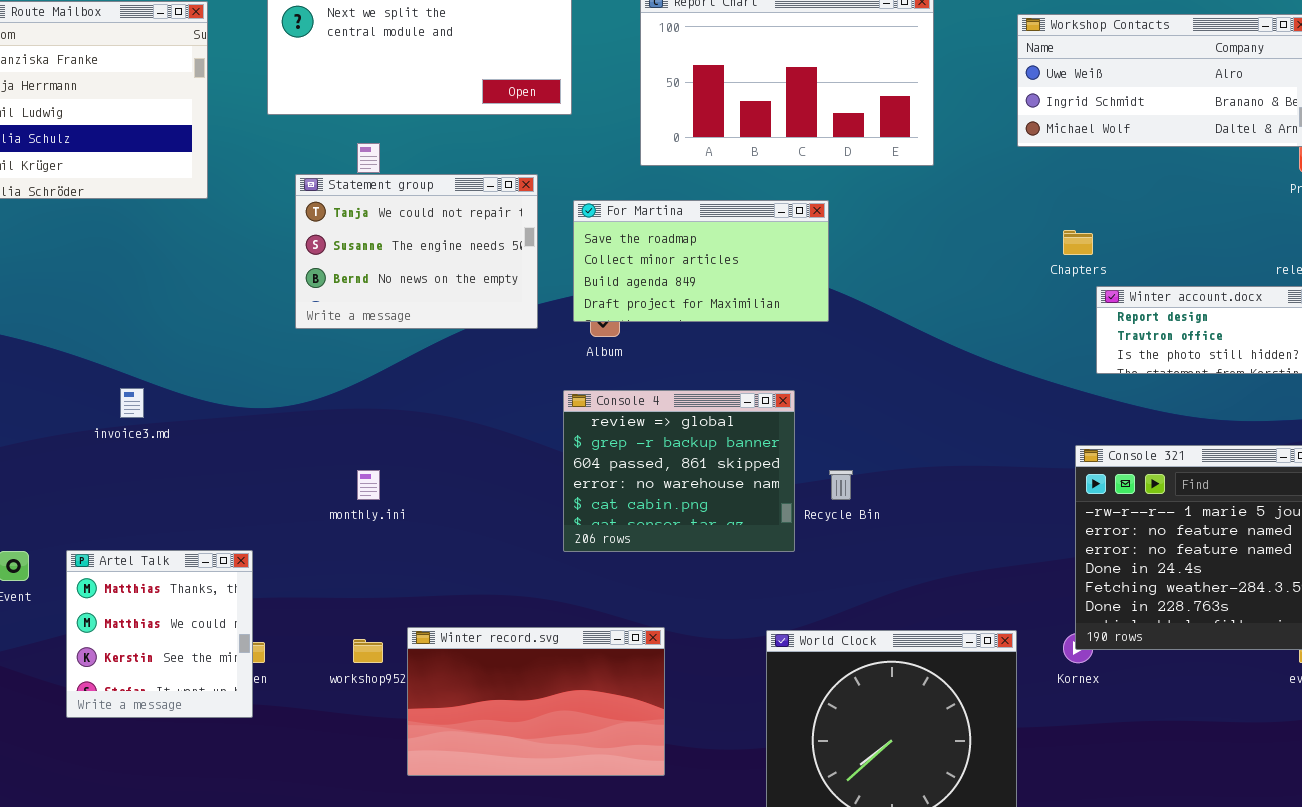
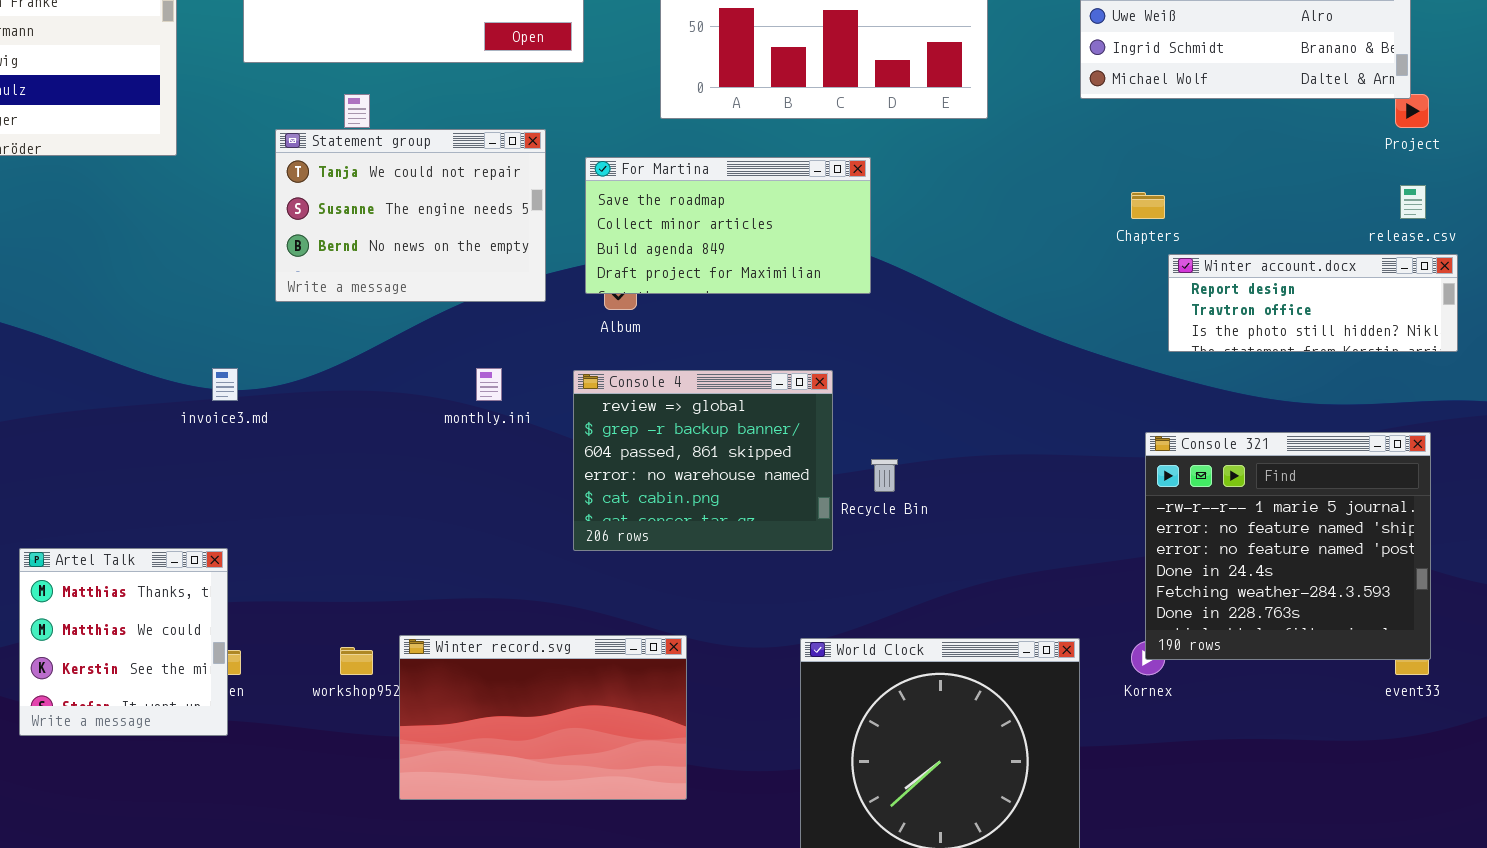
invoice3.md: [120,388,144,418] -> [212,368,238,401], moved
monthly.ini: [357,470,380,500] -> [476,368,502,401], moved

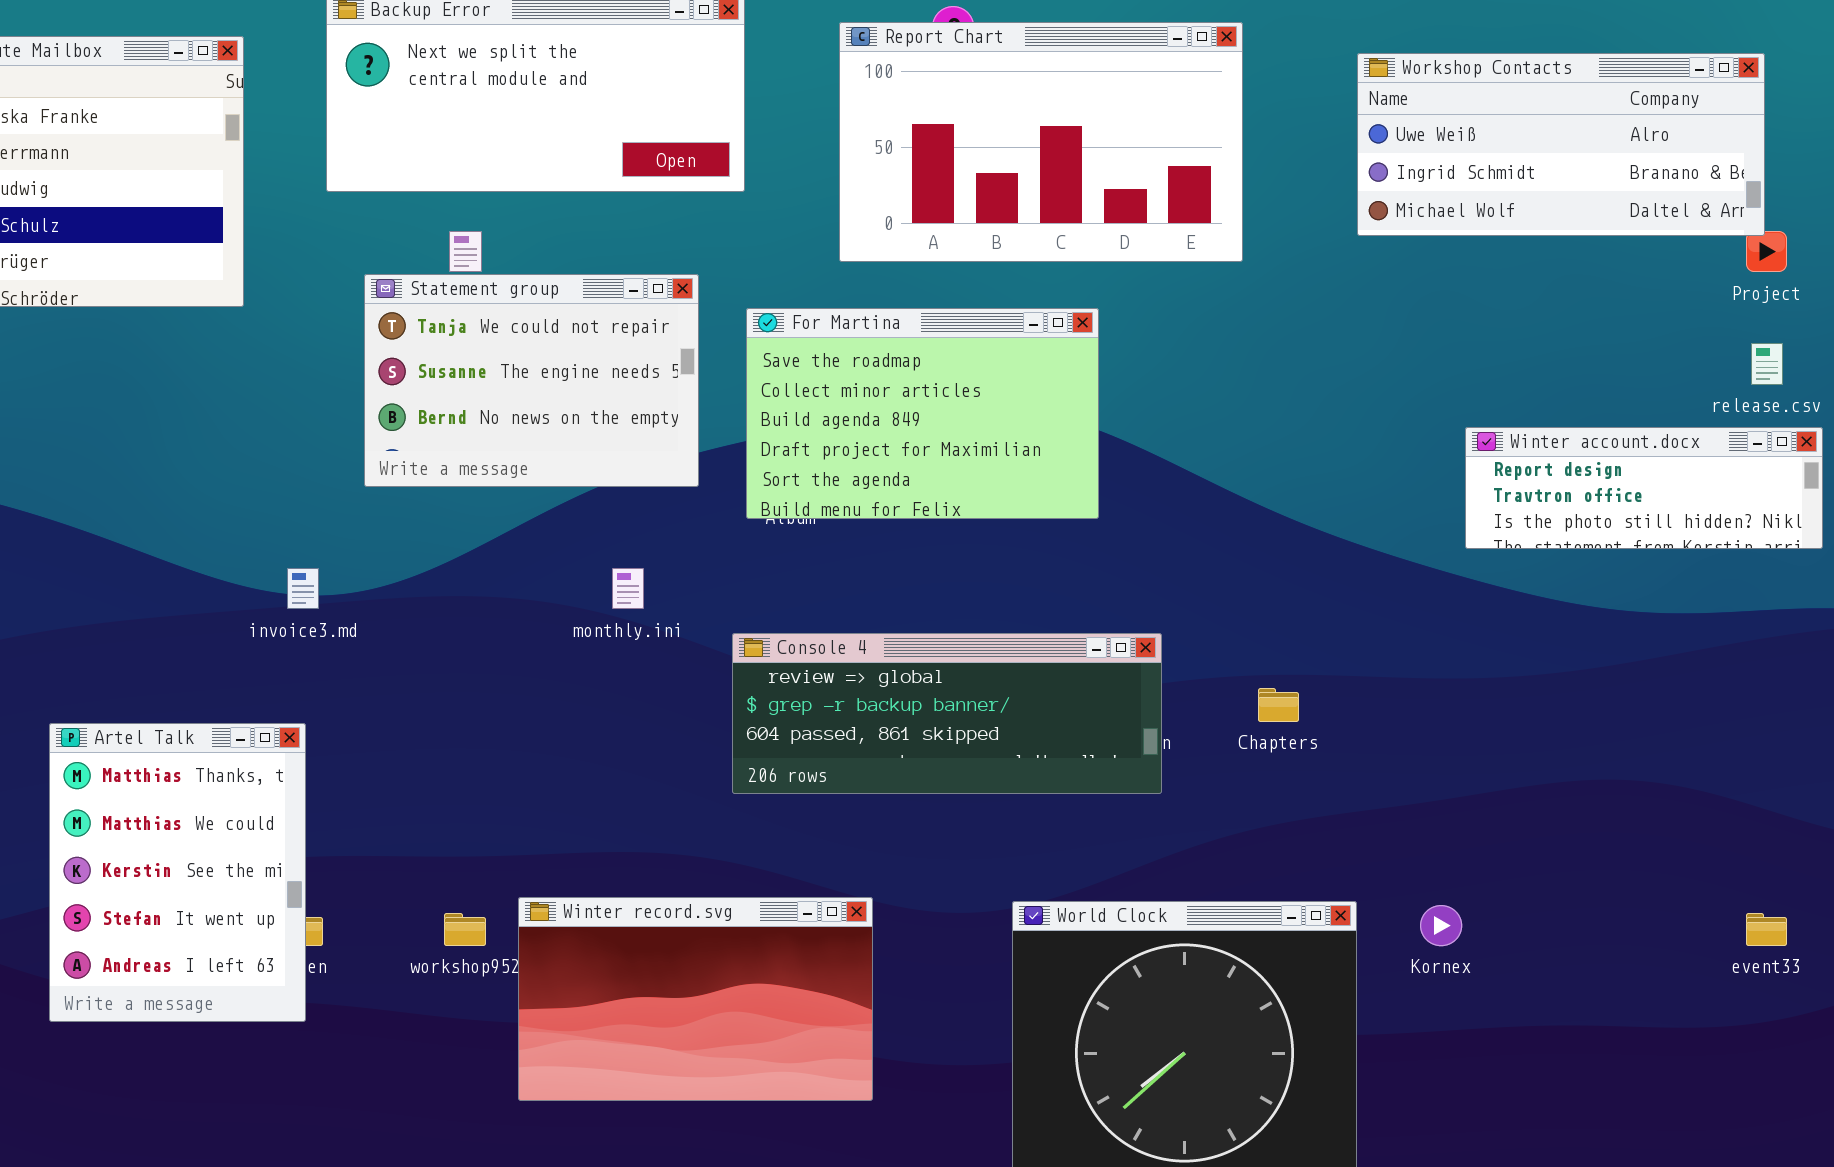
For Martina: [585,157,871,294] -> [746,308,1099,519], resized
Chapters: [1131,192,1165,219] -> [1258,688,1299,722], moved
Console 4: [573,370,833,551] -> [732,633,1162,794], resized
Console 321: [1145,432,1431,660] -> none, closed
Artel Talk: [19,548,228,736] -> [49,723,306,1022], resized

